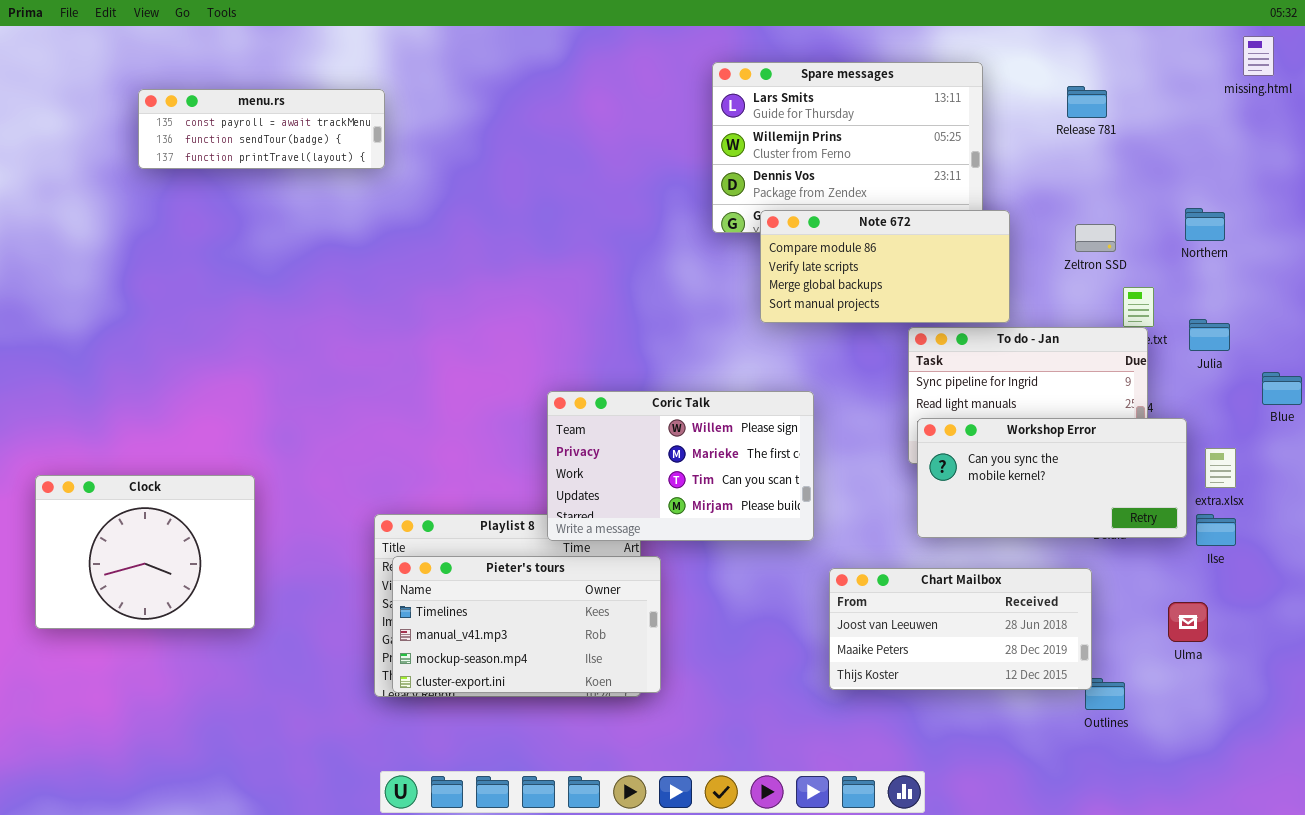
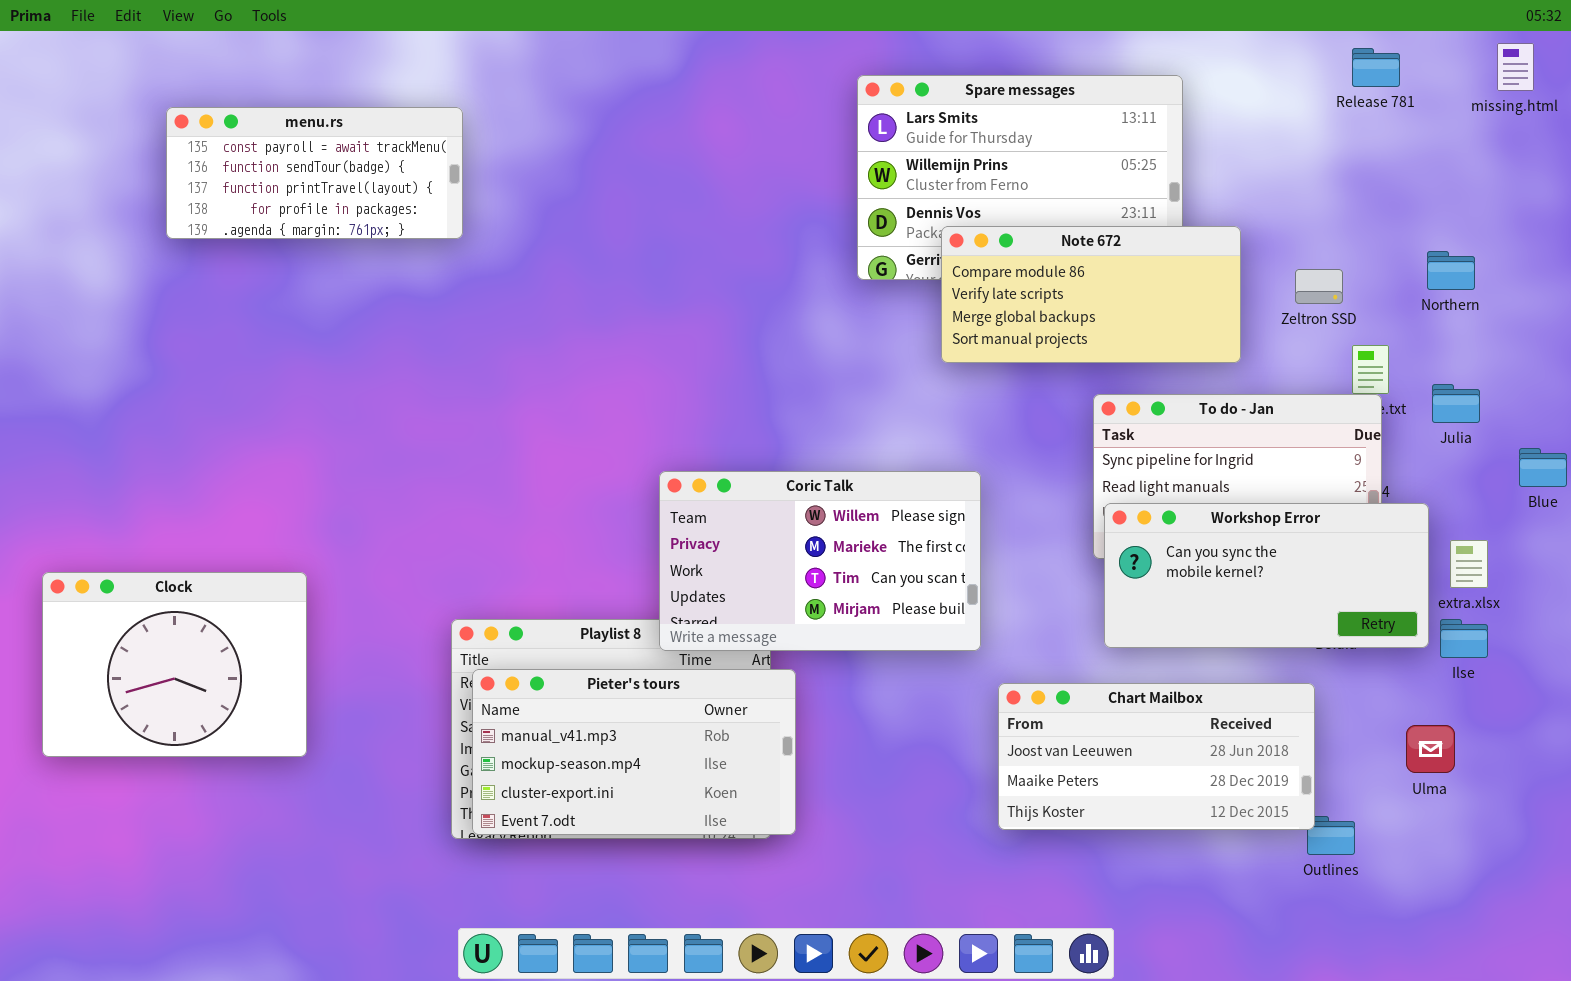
Release 781: [1067,86,1107,118] -> [1352,48,1400,87], moved
menu.rs: [138,89,385,169] -> [166,107,463,239], resized
Note 672: [760,210,1010,323] -> [941,226,1241,363], moved
Pieter's tours: [392,556,661,693] -> [472,669,796,835], scrolled down 1 row

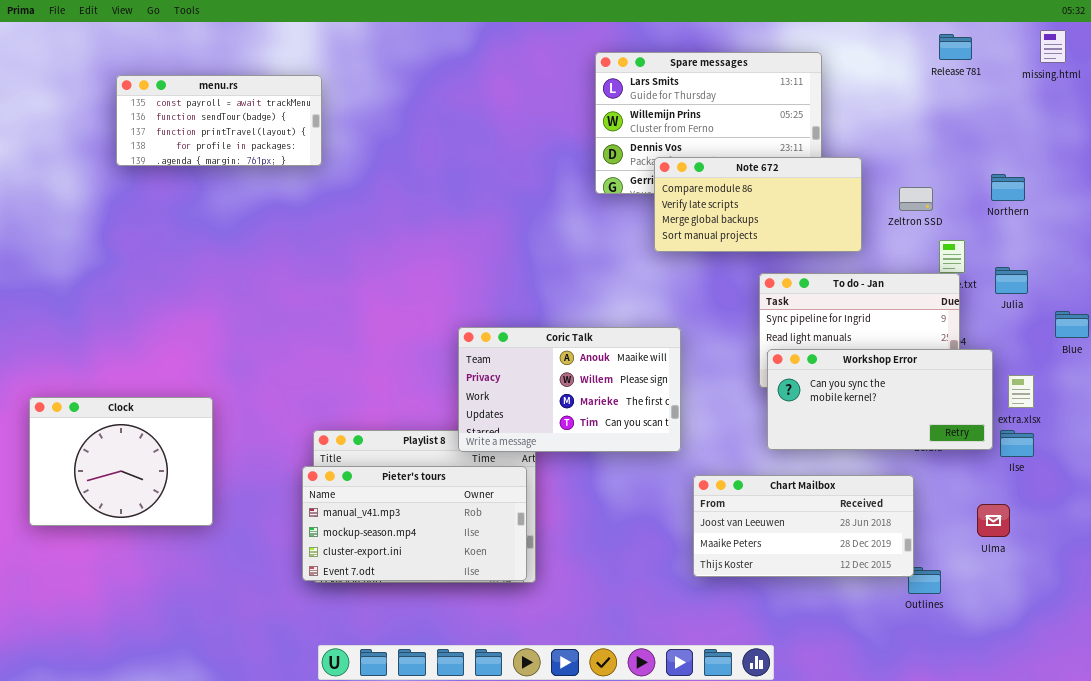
Coric Talk: [659,471,981,651] -> [458,327,681,452], scrolled up 1 row
Pieter's tours: [472,669,796,835] -> [302,466,527,581], moved

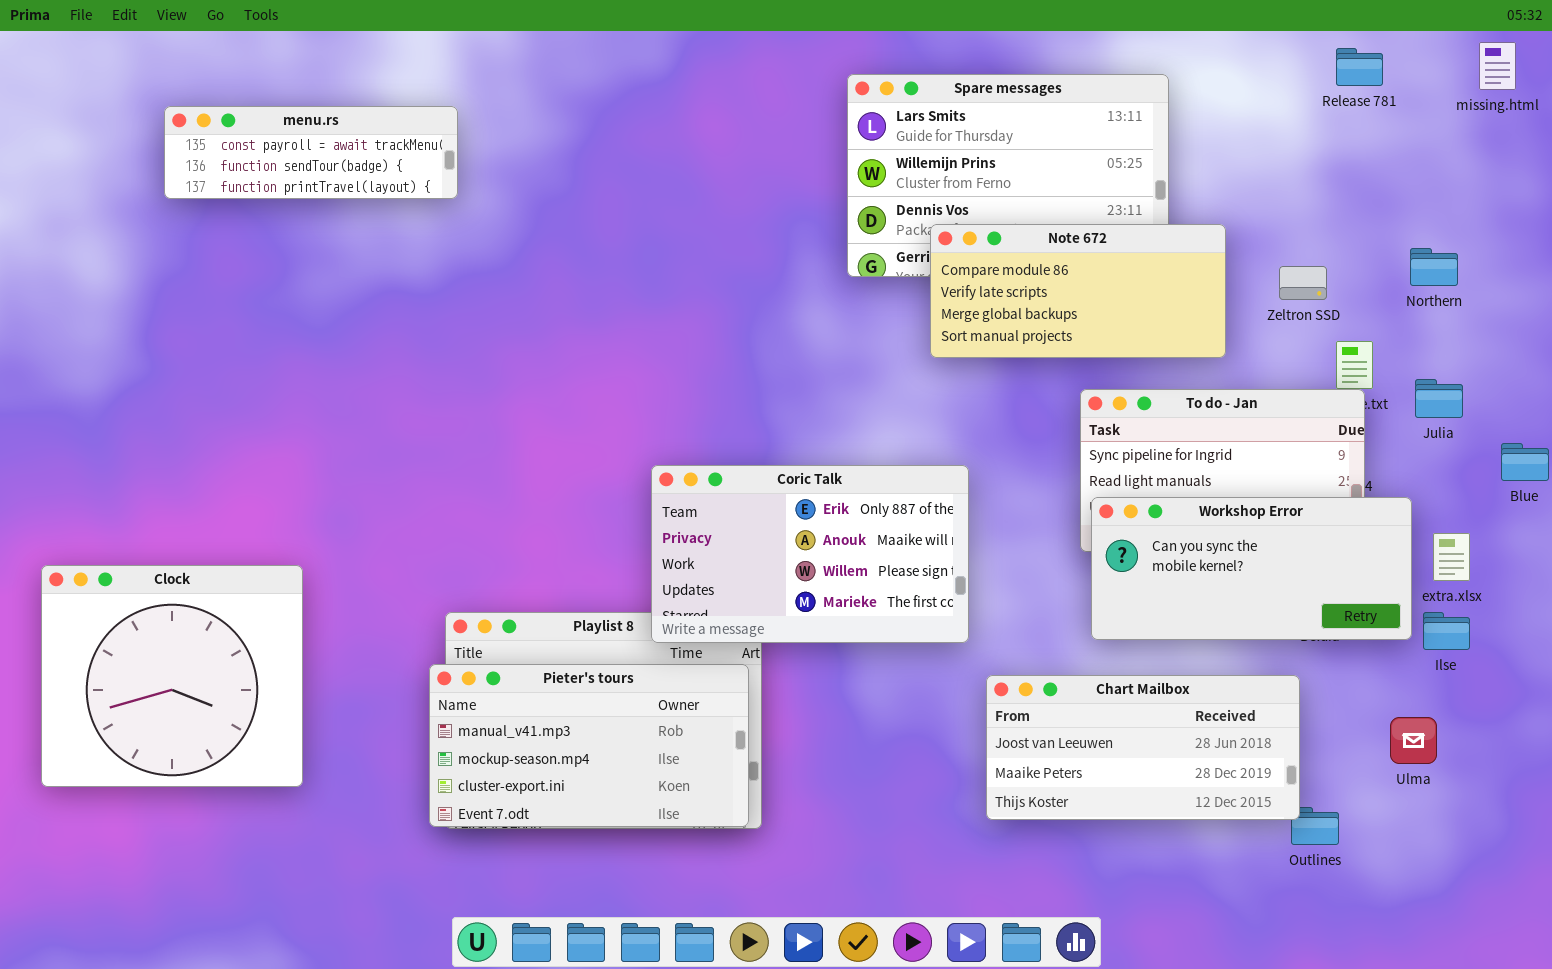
menu.rs: [116,75,322,166] -> [164,106,458,199], resized
Coric Talk: [458,327,681,452] -> [651,465,969,643], scrolled up 1 row
Clock: [29,397,213,526] -> [41,565,303,787], resized

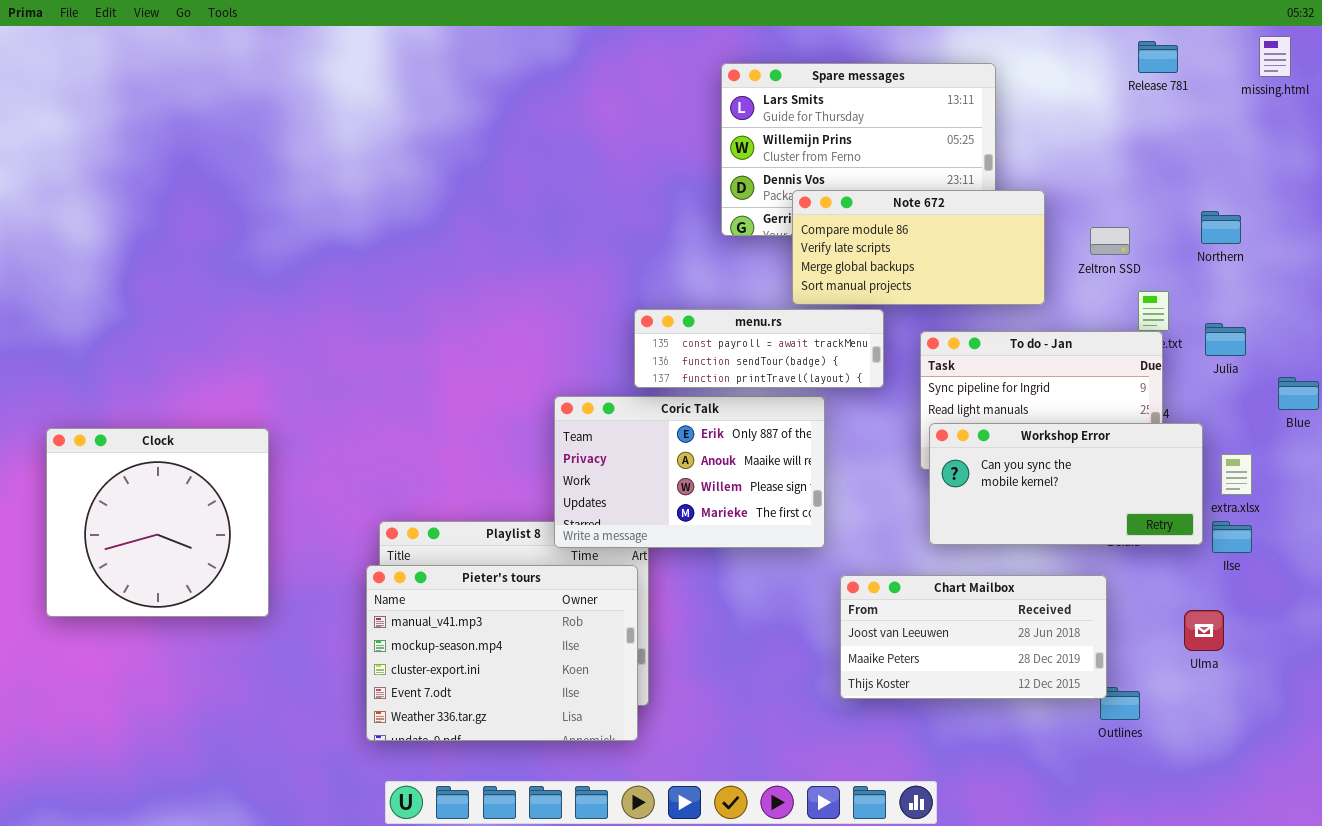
menu.rs: [164,106,458,199] -> [634,309,884,388], moved
Clock: [41,565,303,787] -> [46,428,269,617], moved
Pieter's tours: [429,664,749,827] -> [366,565,638,741], resized

